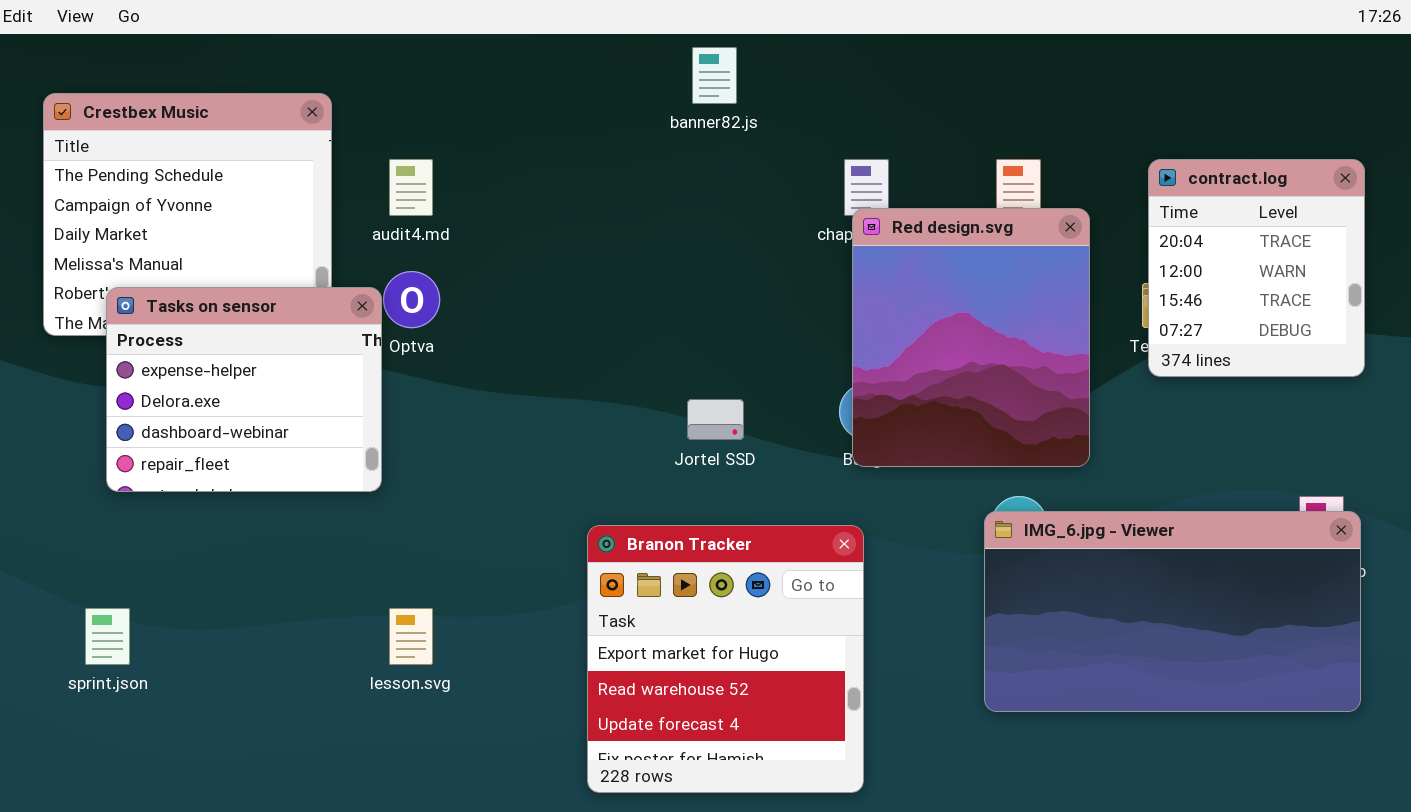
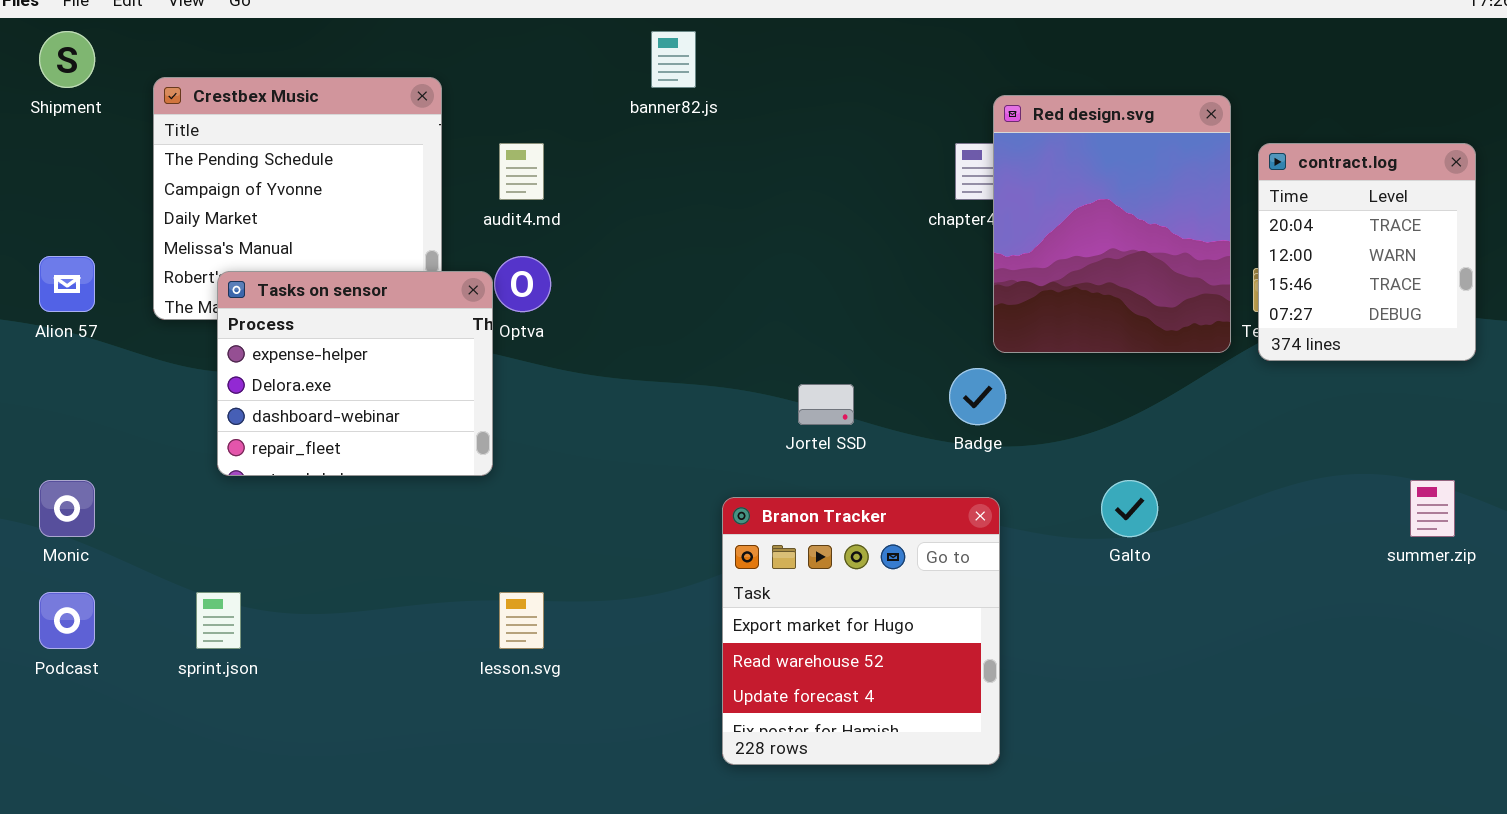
banner82.js: [692,47,737,104] -> [651,31,696,88], moved
Red design.svg: [852,208,1090,467] -> [993,95,1231,353], moved
IMG_6.jpg - Viewer: [984,511,1361,712] -> none, closed
Branon Tracker: [587,525,864,793] -> [722,497,1000,765], moved

